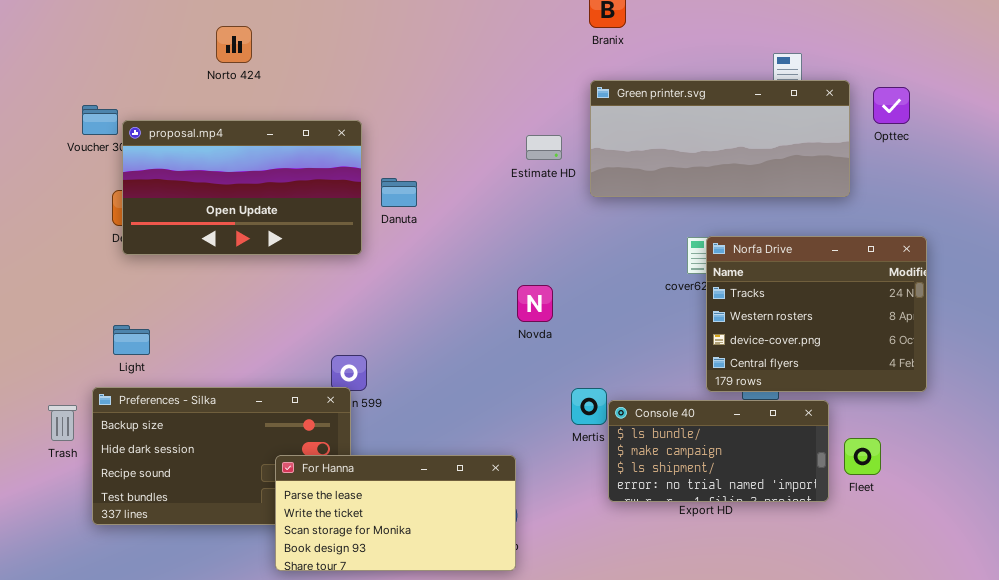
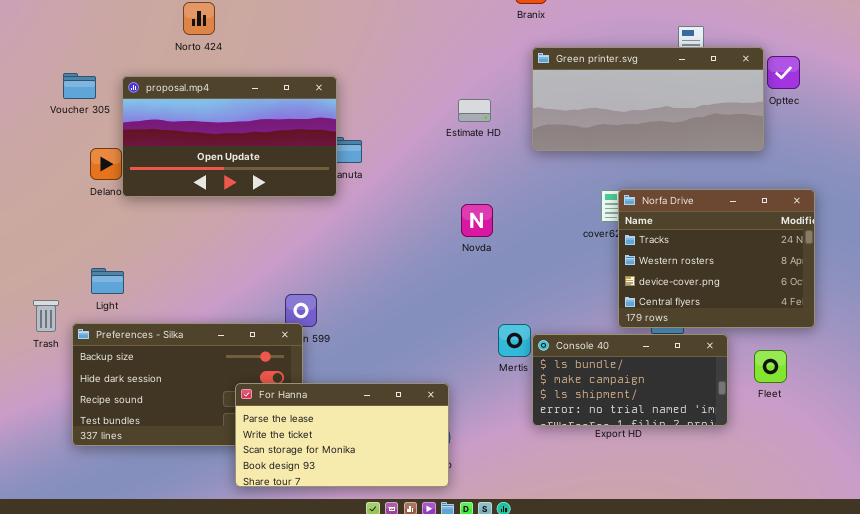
Green printer.svg: [590,80,850,197] -> [532,47,764,151], moved
proposal.mp4: [122,120,362,255] -> [122,76,337,197], moved
Novda: [517,285,553,322] -> [461,204,493,237], moved
Trash: [48,405,77,441] -> [33,300,59,332], moved
Fleet: [844,438,881,475] -> [754,350,787,383], moved

